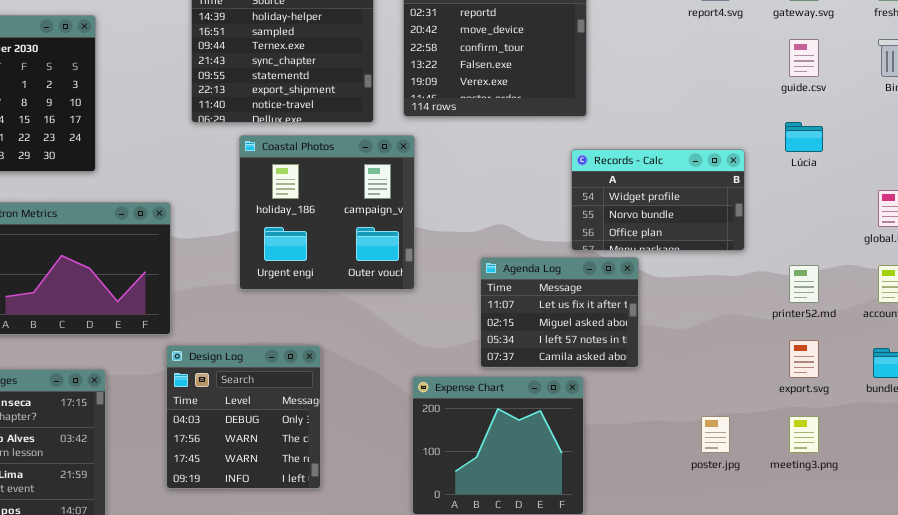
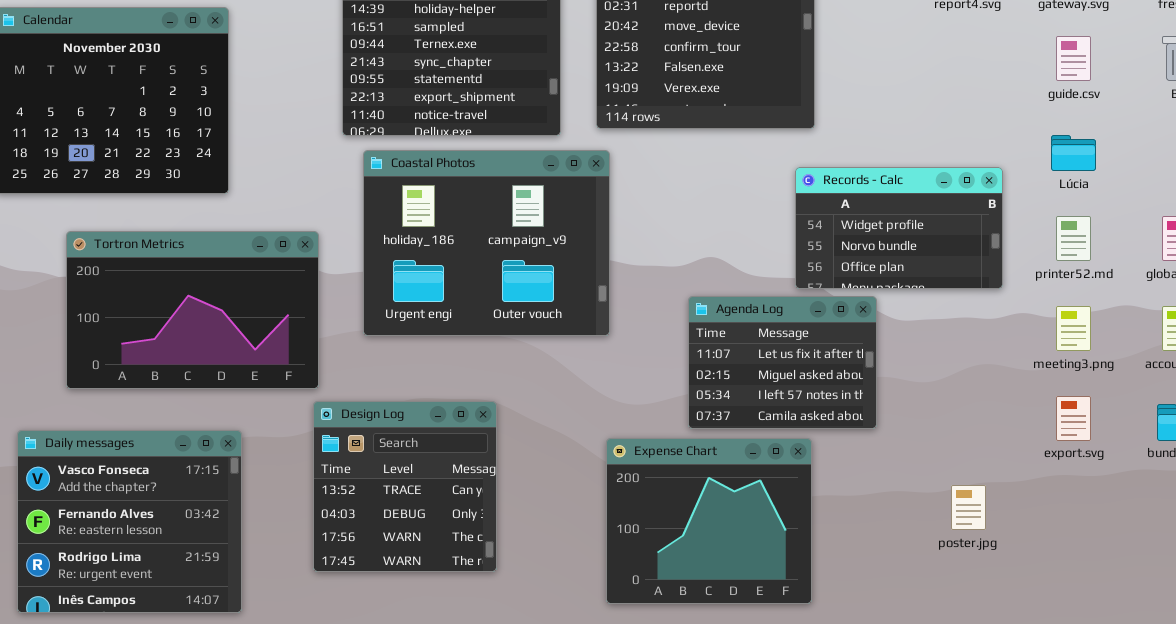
Coastal Photos: [239,135,415,290] -> [363,150,610,336], resized
printer52.md: [789,265,819,303] -> [1056,216,1091,261], moved
Design Log: [166,345,321,489] -> [313,401,497,572], scrolled up 1 row
meeting3.png: [789,416,819,453] -> [1056,306,1091,351], moved

